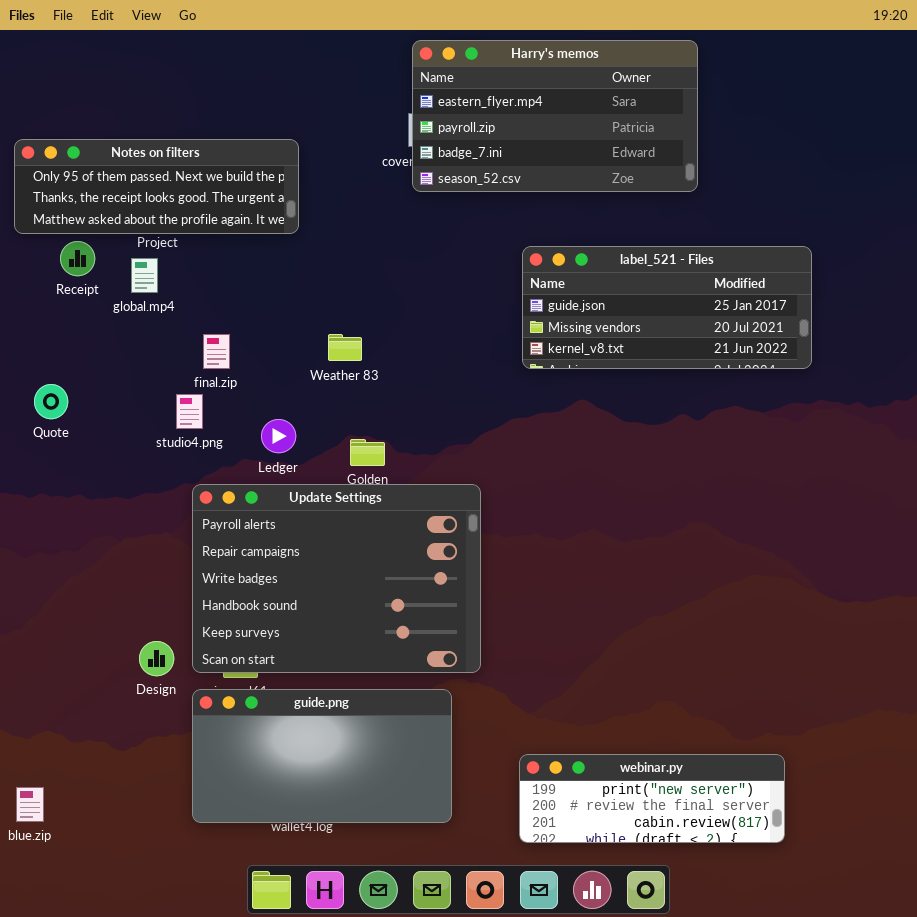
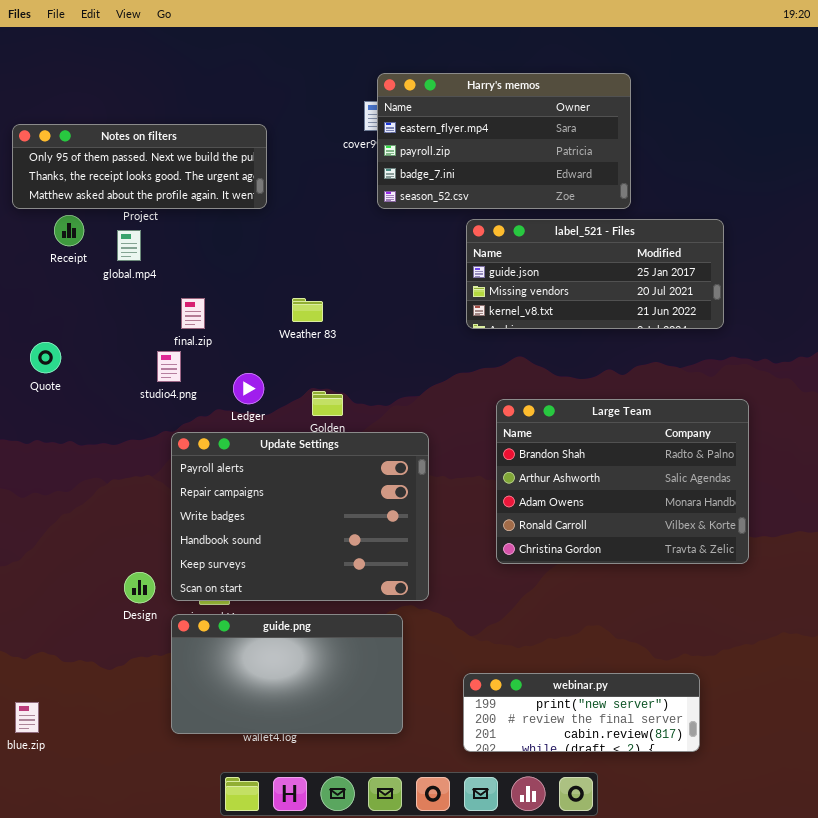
Harry's memos: [412,40,698,192] -> [377,73,631,209], moved
Large Team: none -> [496,399,749,564], opened

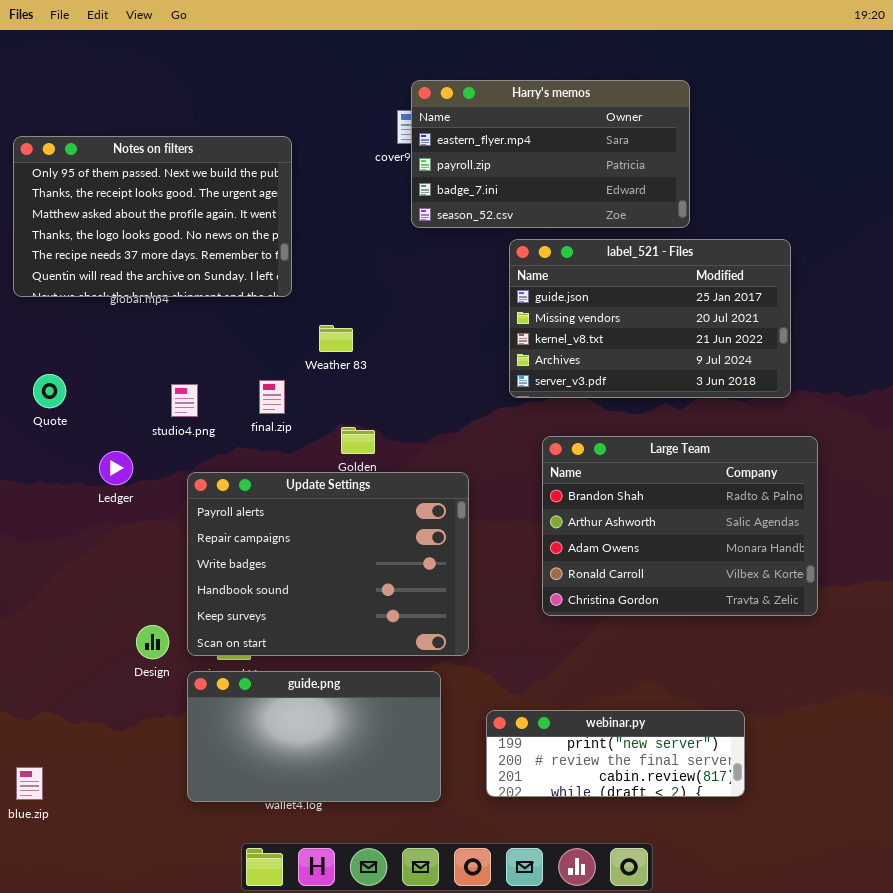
Notes on filters: [12,124,267,209] -> [13,136,292,297], resized
label_521 - Files: [466,219,724,329] -> [509,239,791,398], resized
final.zip: [181,298,205,329] -> [259,380,285,414], moved
Ledger: [233,373,264,404] -> [99,451,133,485], moved
webinar.py: [463,673,700,752] -> [486,710,745,797], moved

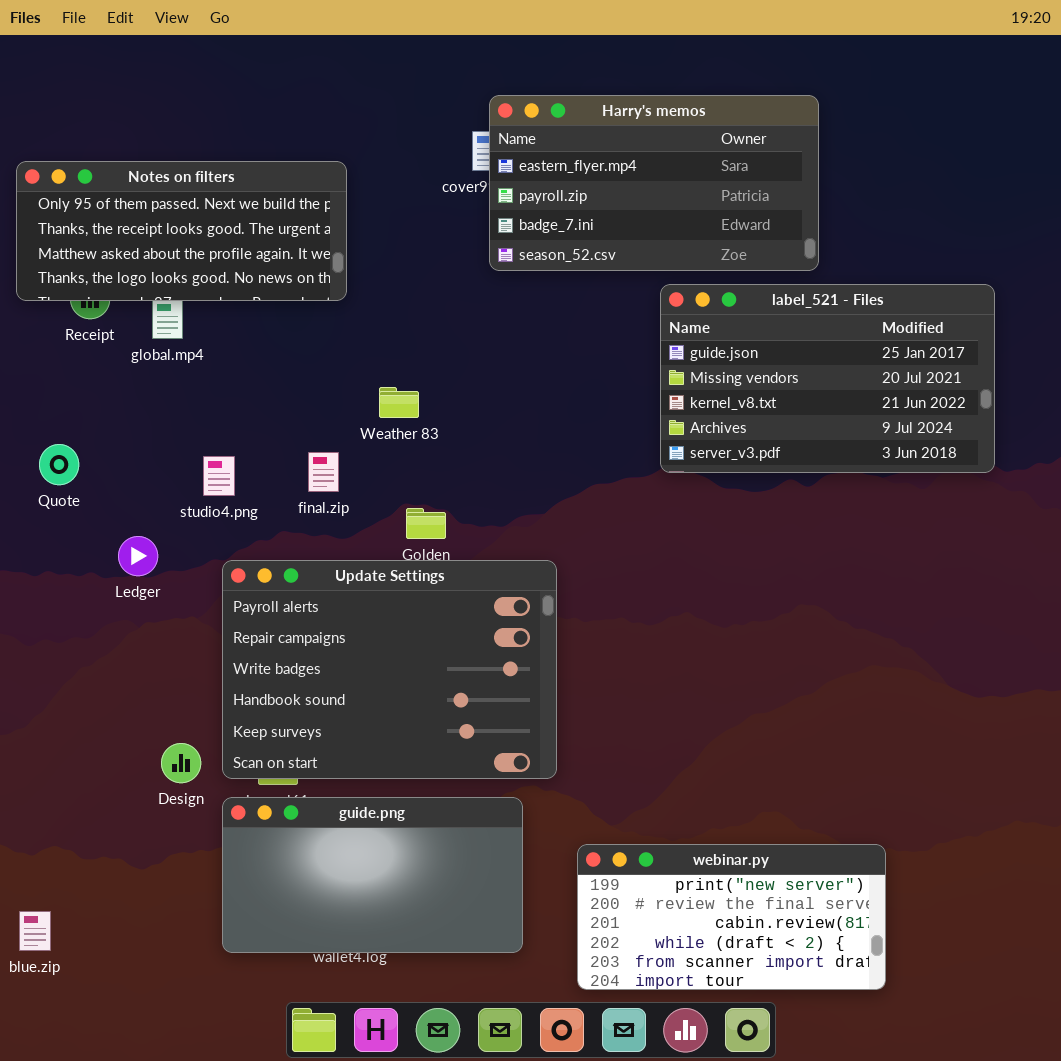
Notes on filters: [13,136,292,297] -> [16,161,347,301], resized
label_521 - Files: [509,239,791,398] -> [660,284,995,473], moved
Large Team: [542,436,818,616] -> none, closed
webinar.py: [486,710,745,797] -> [577,844,886,990], resized

